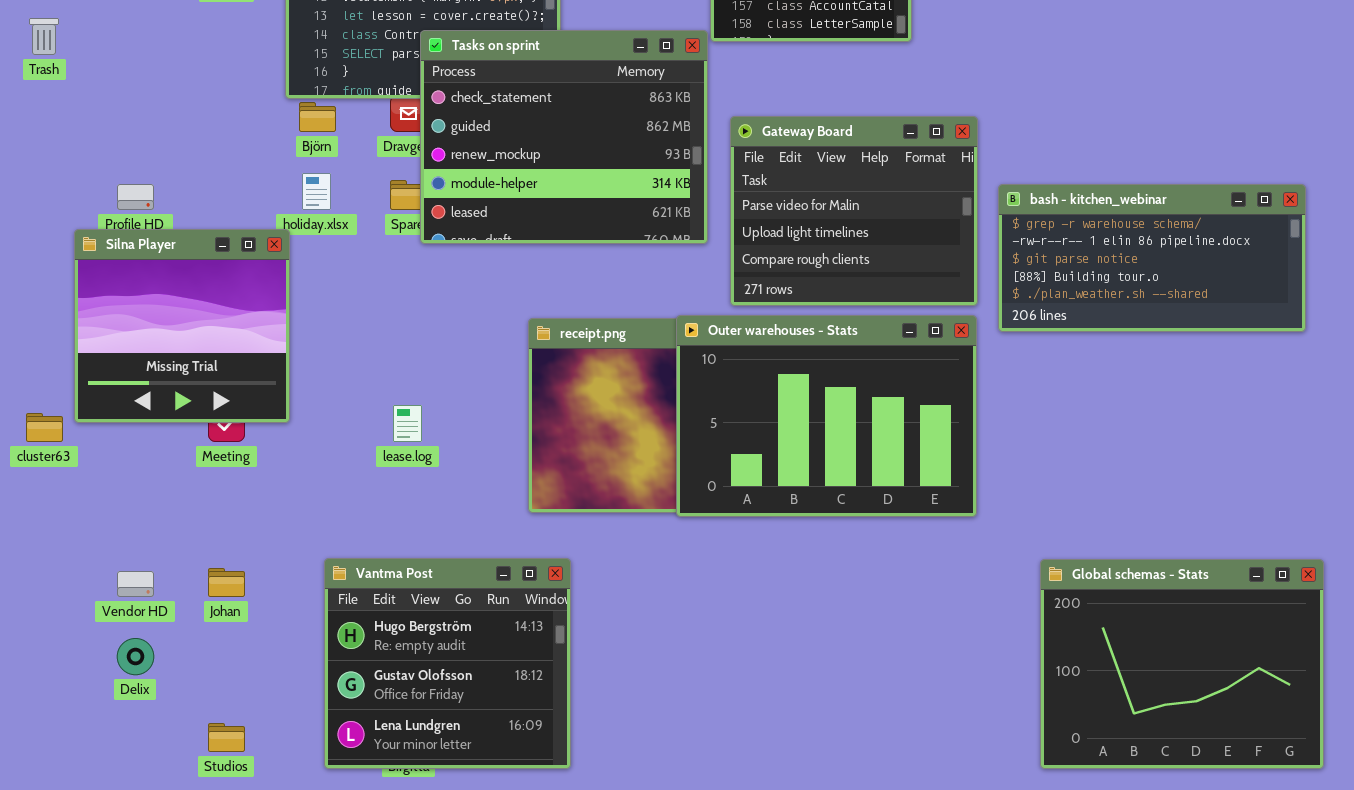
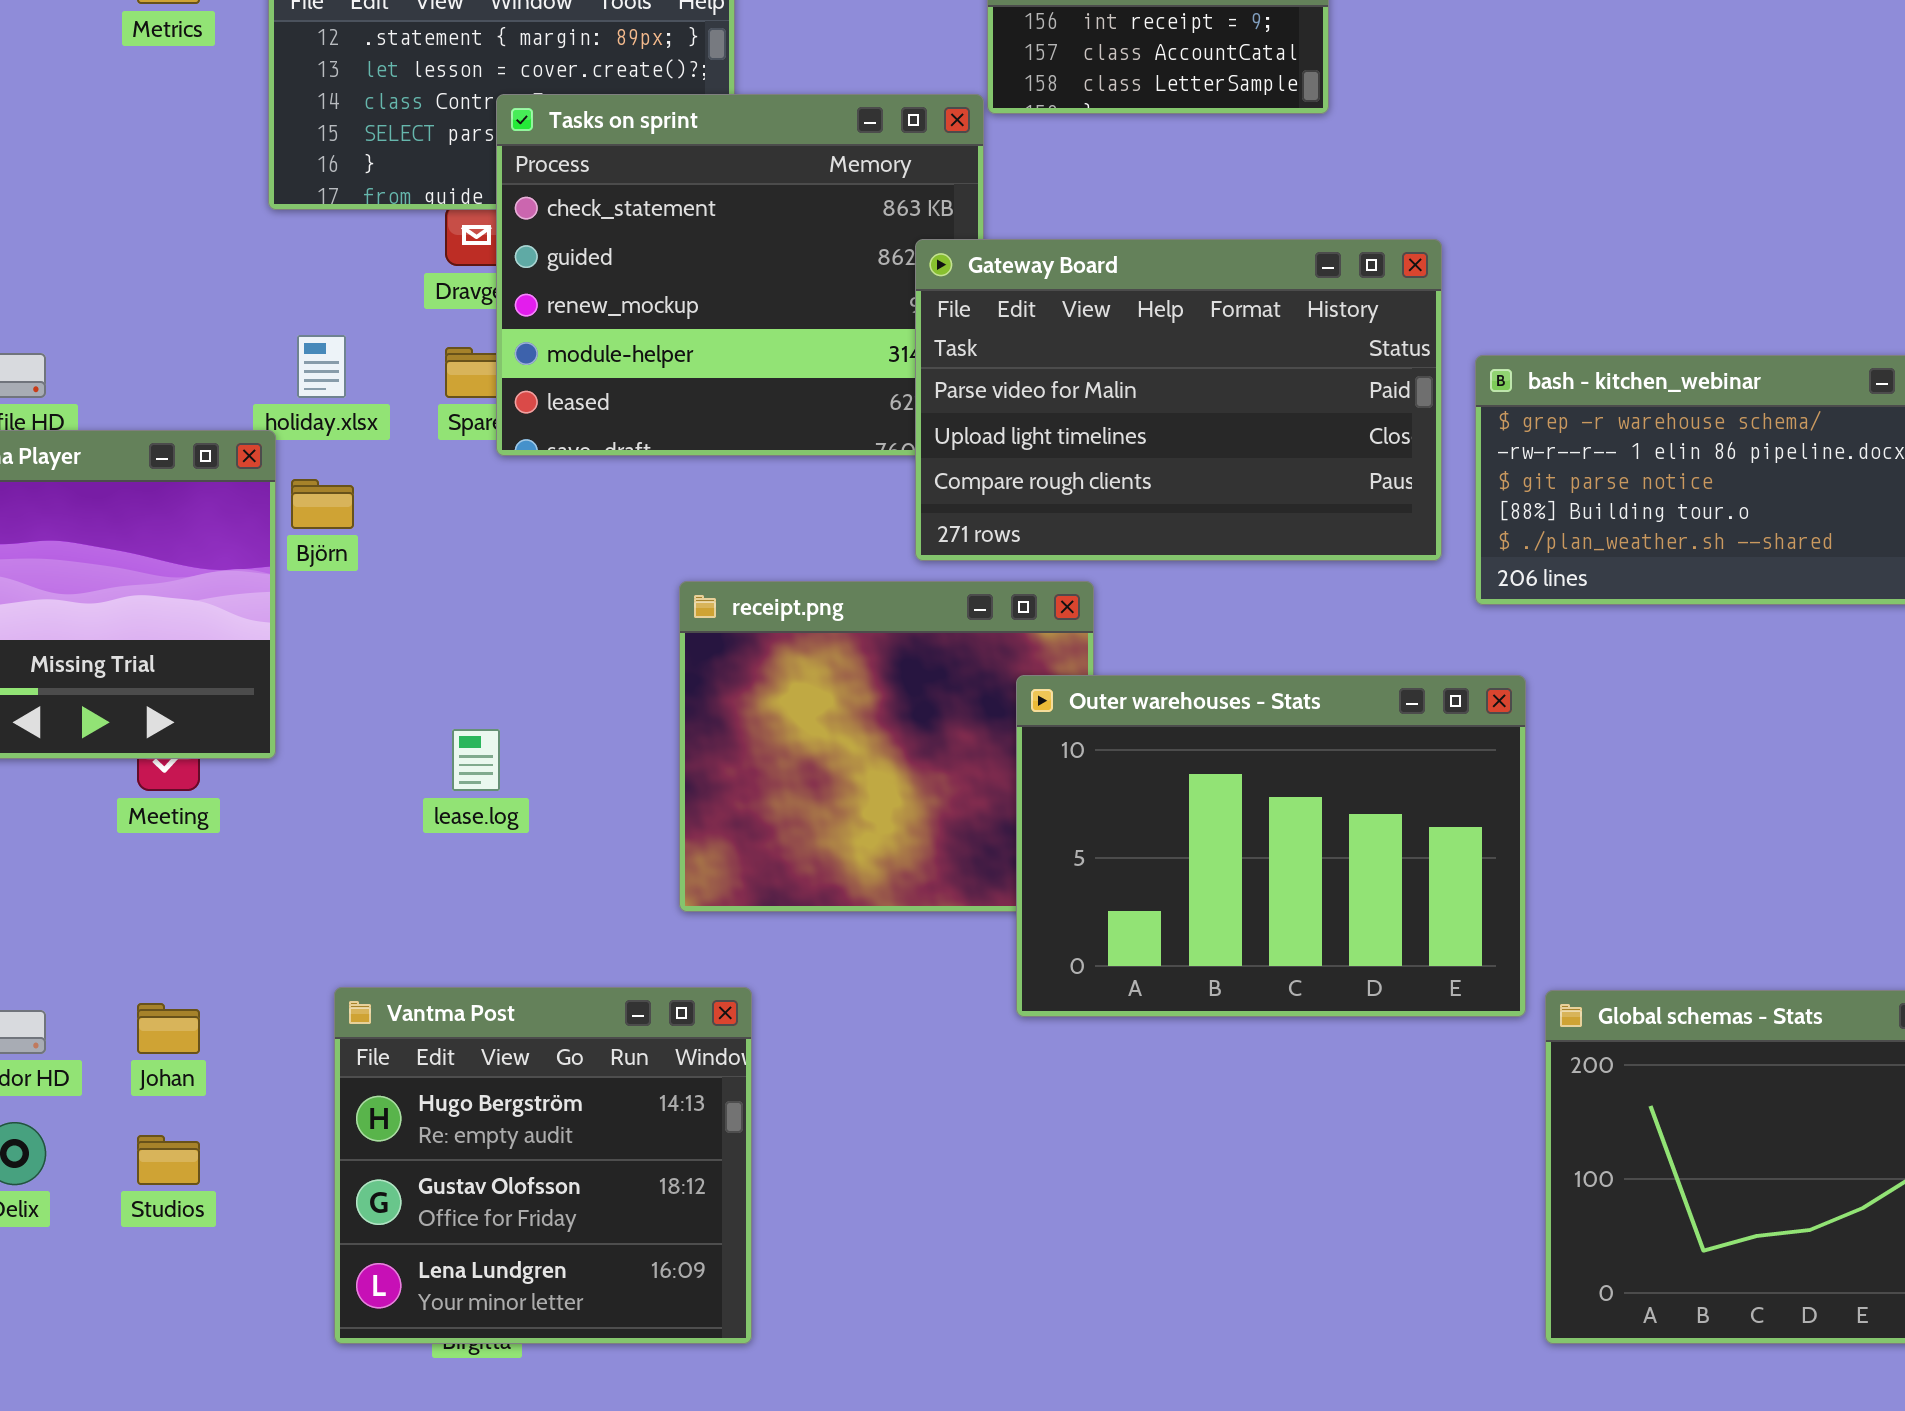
Björn: [299,102,336,132] -> [291,479,354,529], moved
Gateway Board: [730,116,978,306] -> [915,239,1442,561], resized
Outer warehouses - Stats: [676,315,977,517] -> [1016,675,1526,1017], moved
Studios: [208,723,245,752] -> [137,1135,200,1185], moved

